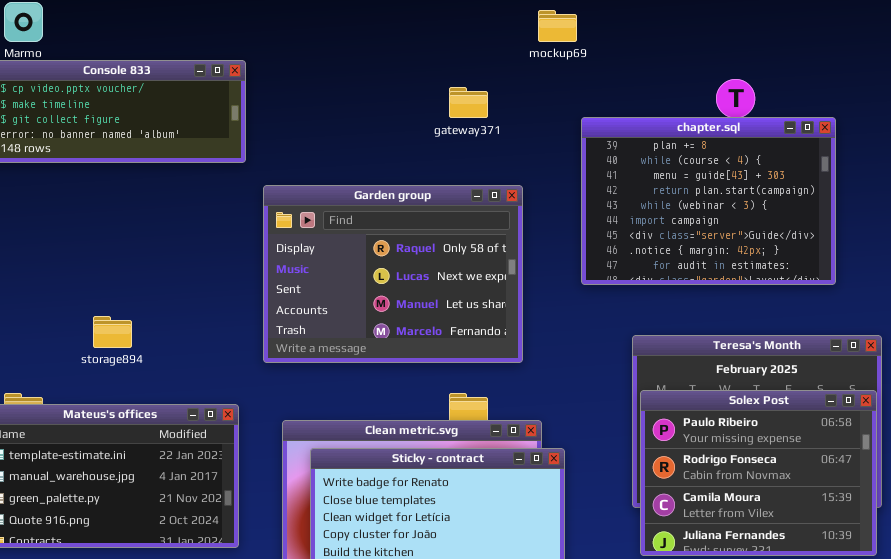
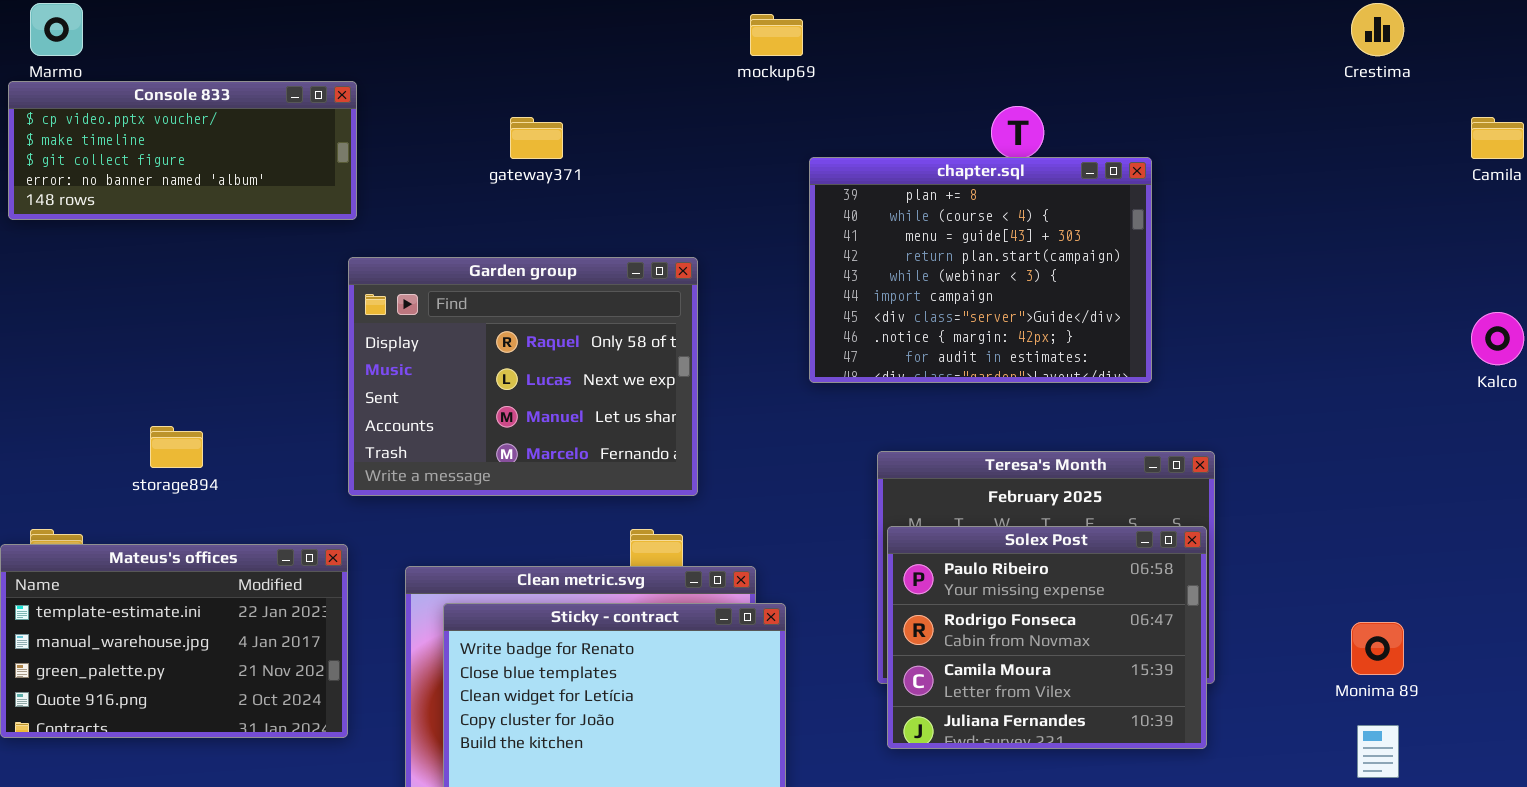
gateway371: [449,87,488,118] -> [510,117,563,159], moved
Garden group: [263,185,523,363] -> [348,257,698,496], moved

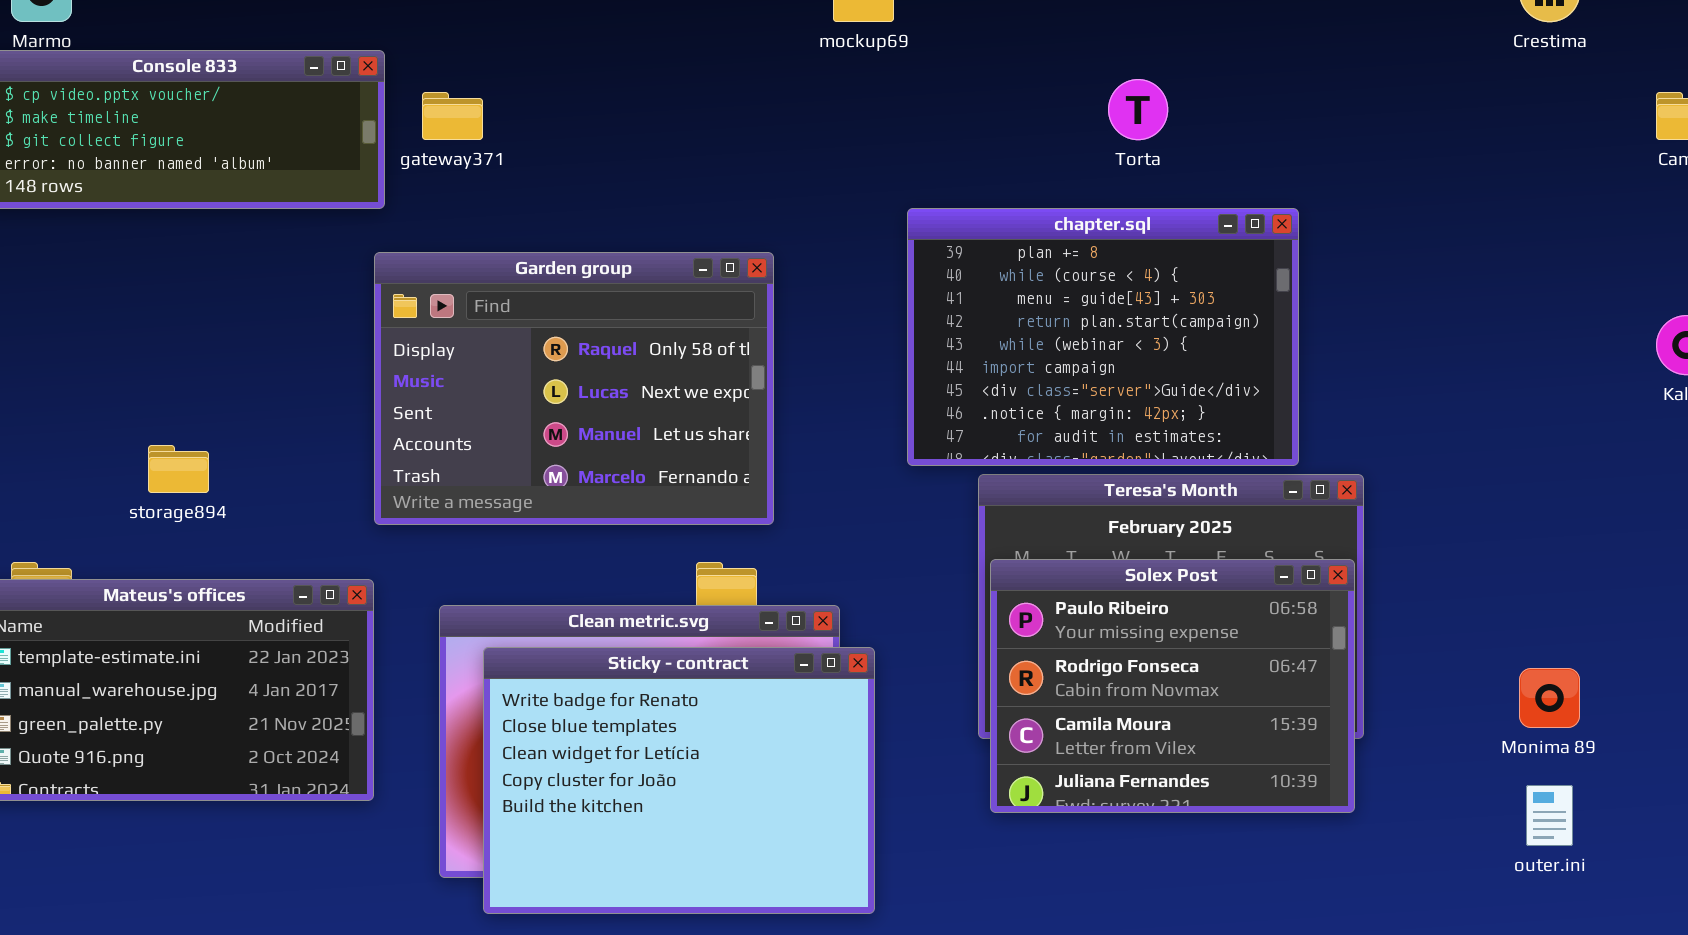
gateway371: [510,117,563,159] -> [422,92,483,140], moved
chapter.sql: [809,157,1152,383] -> [907,208,1299,466], moved

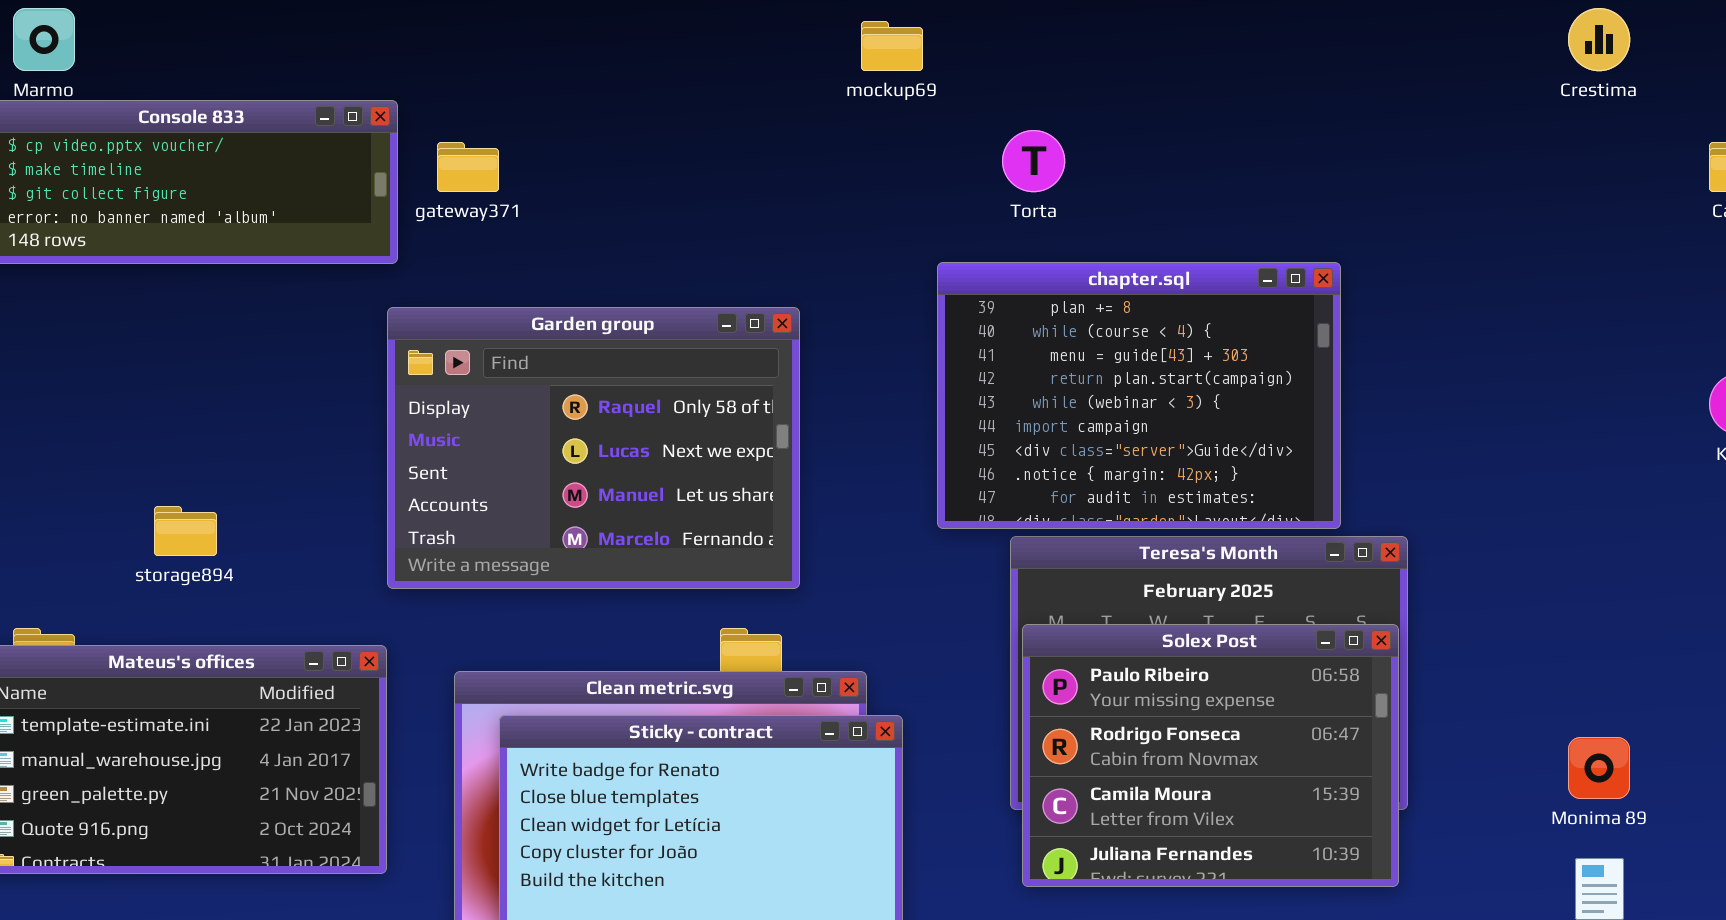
Torta: [1108,79,1168,140] -> [1002,130,1065,192], moved

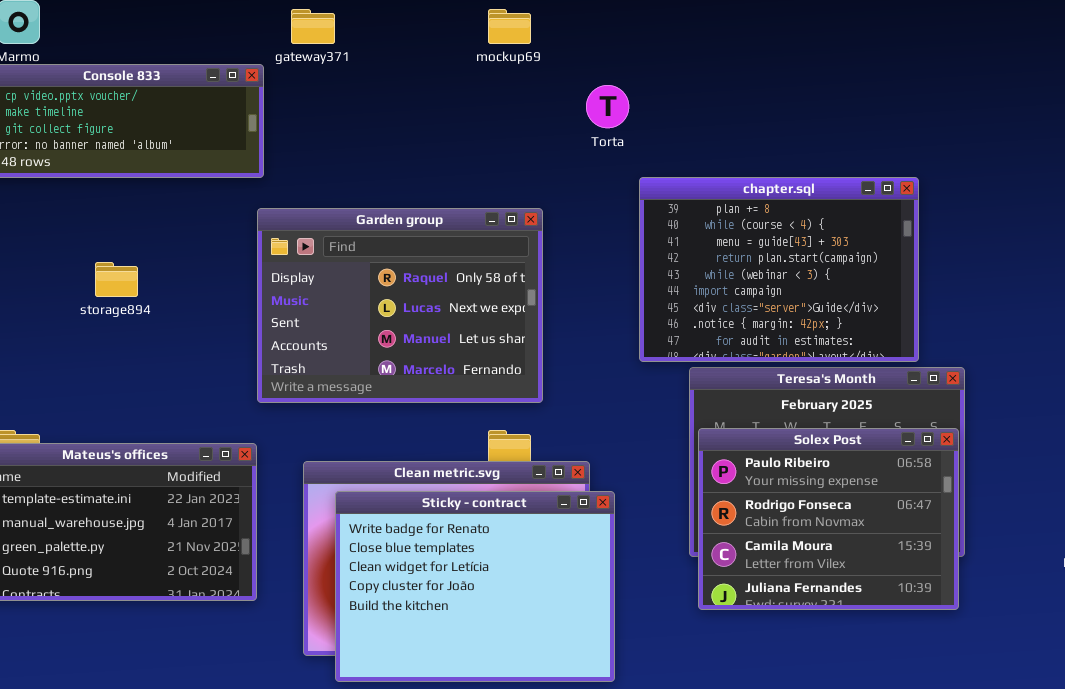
mockup69: [861,21,923,71] -> [488,9,531,44], moved
Torta: [1002,130,1065,192] -> [586,85,629,128], moved
gateway371: [437,142,499,192] -> [291,9,335,44], moved
storage894: [154,506,217,556] -> [95,262,138,297], moved

